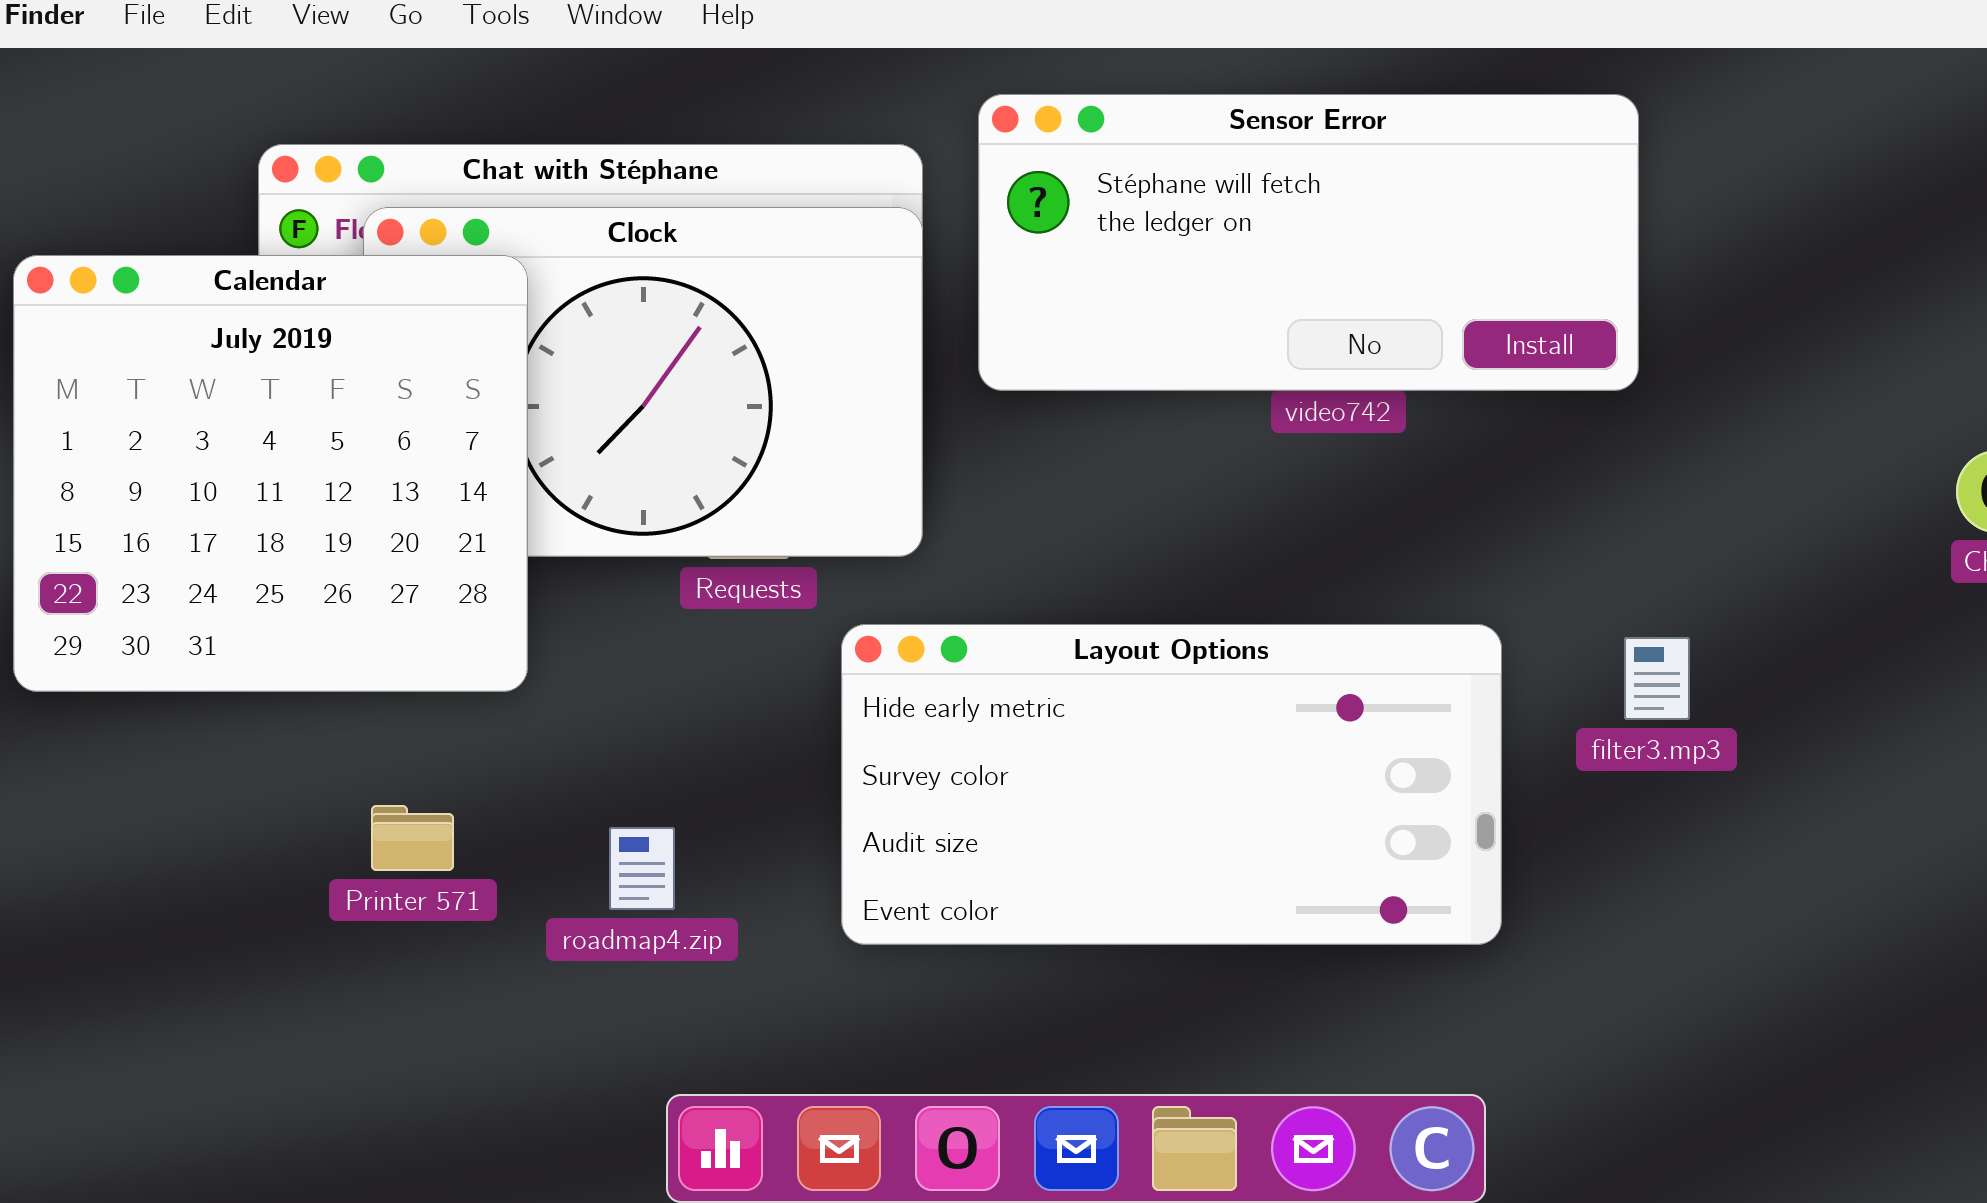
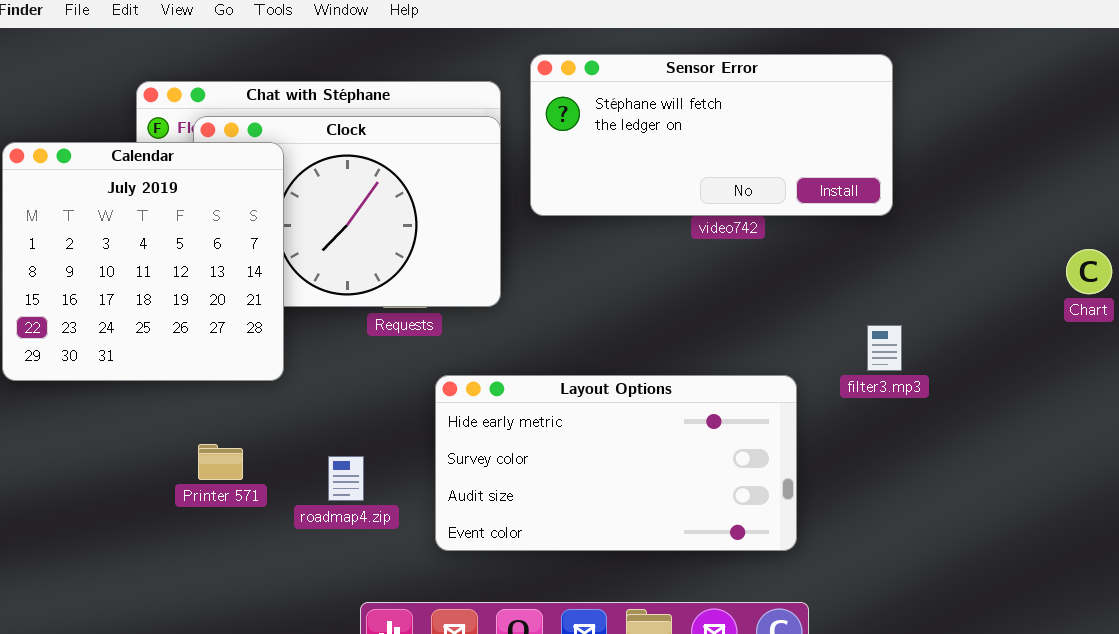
Layout Options: [841,624,1502,945] -> [435,375,797,551], moved
filter3.mp3: [1624,637,1690,720] -> [867,325,902,371], moved

